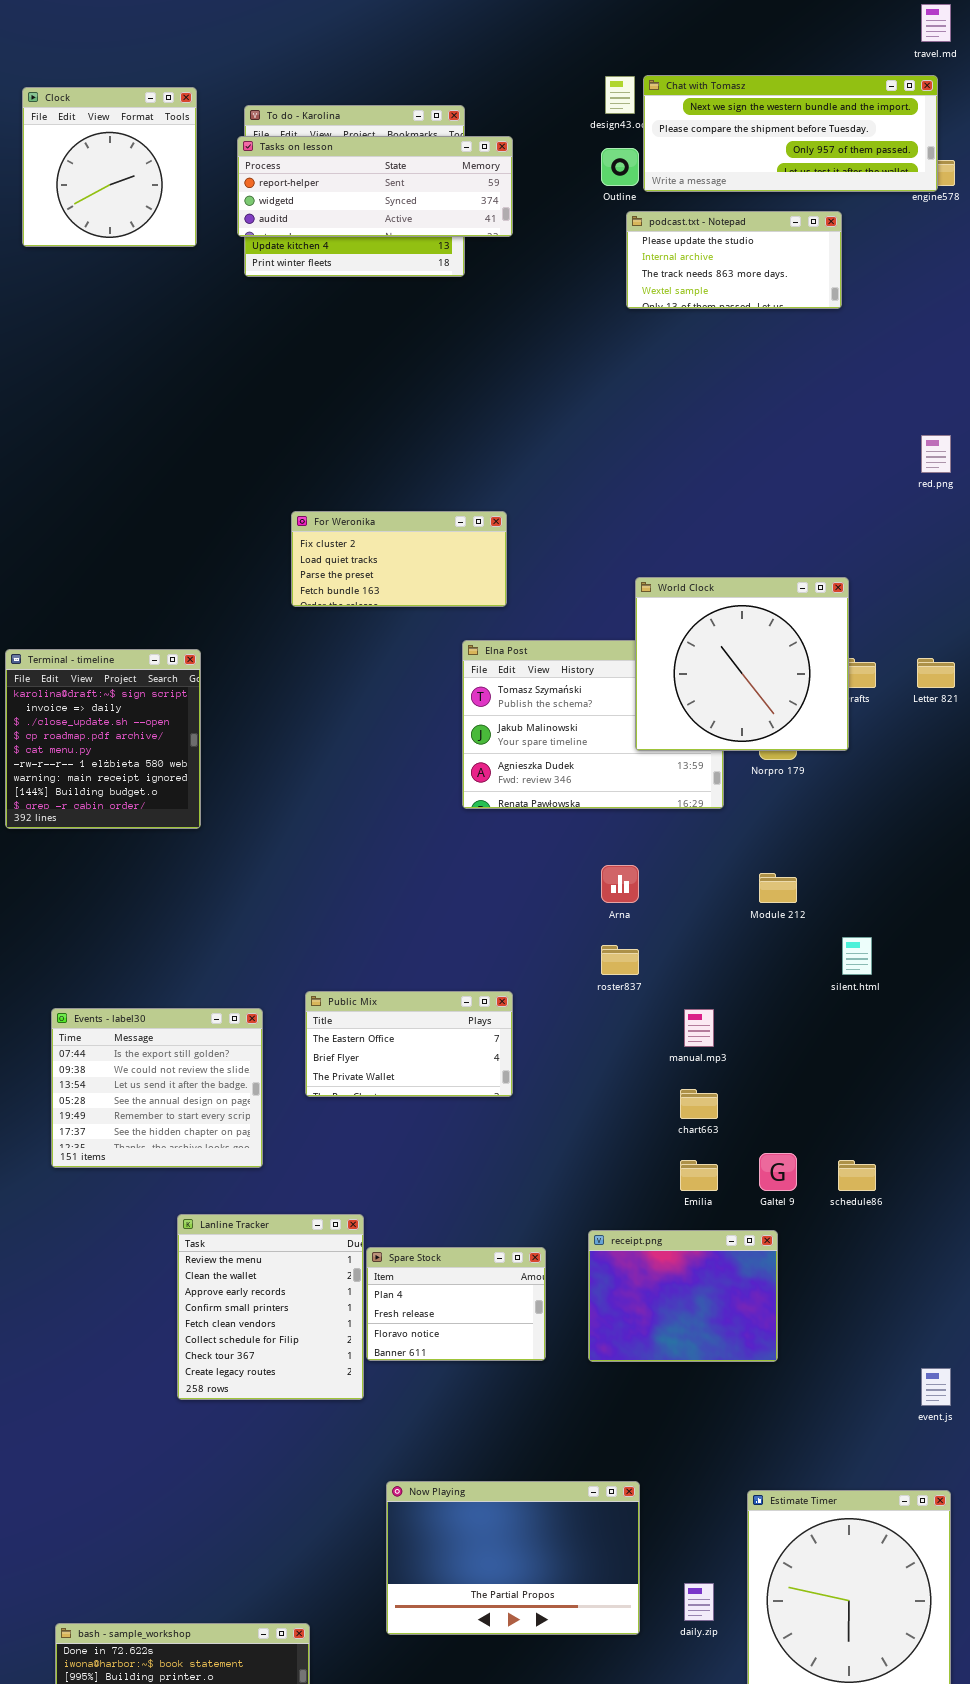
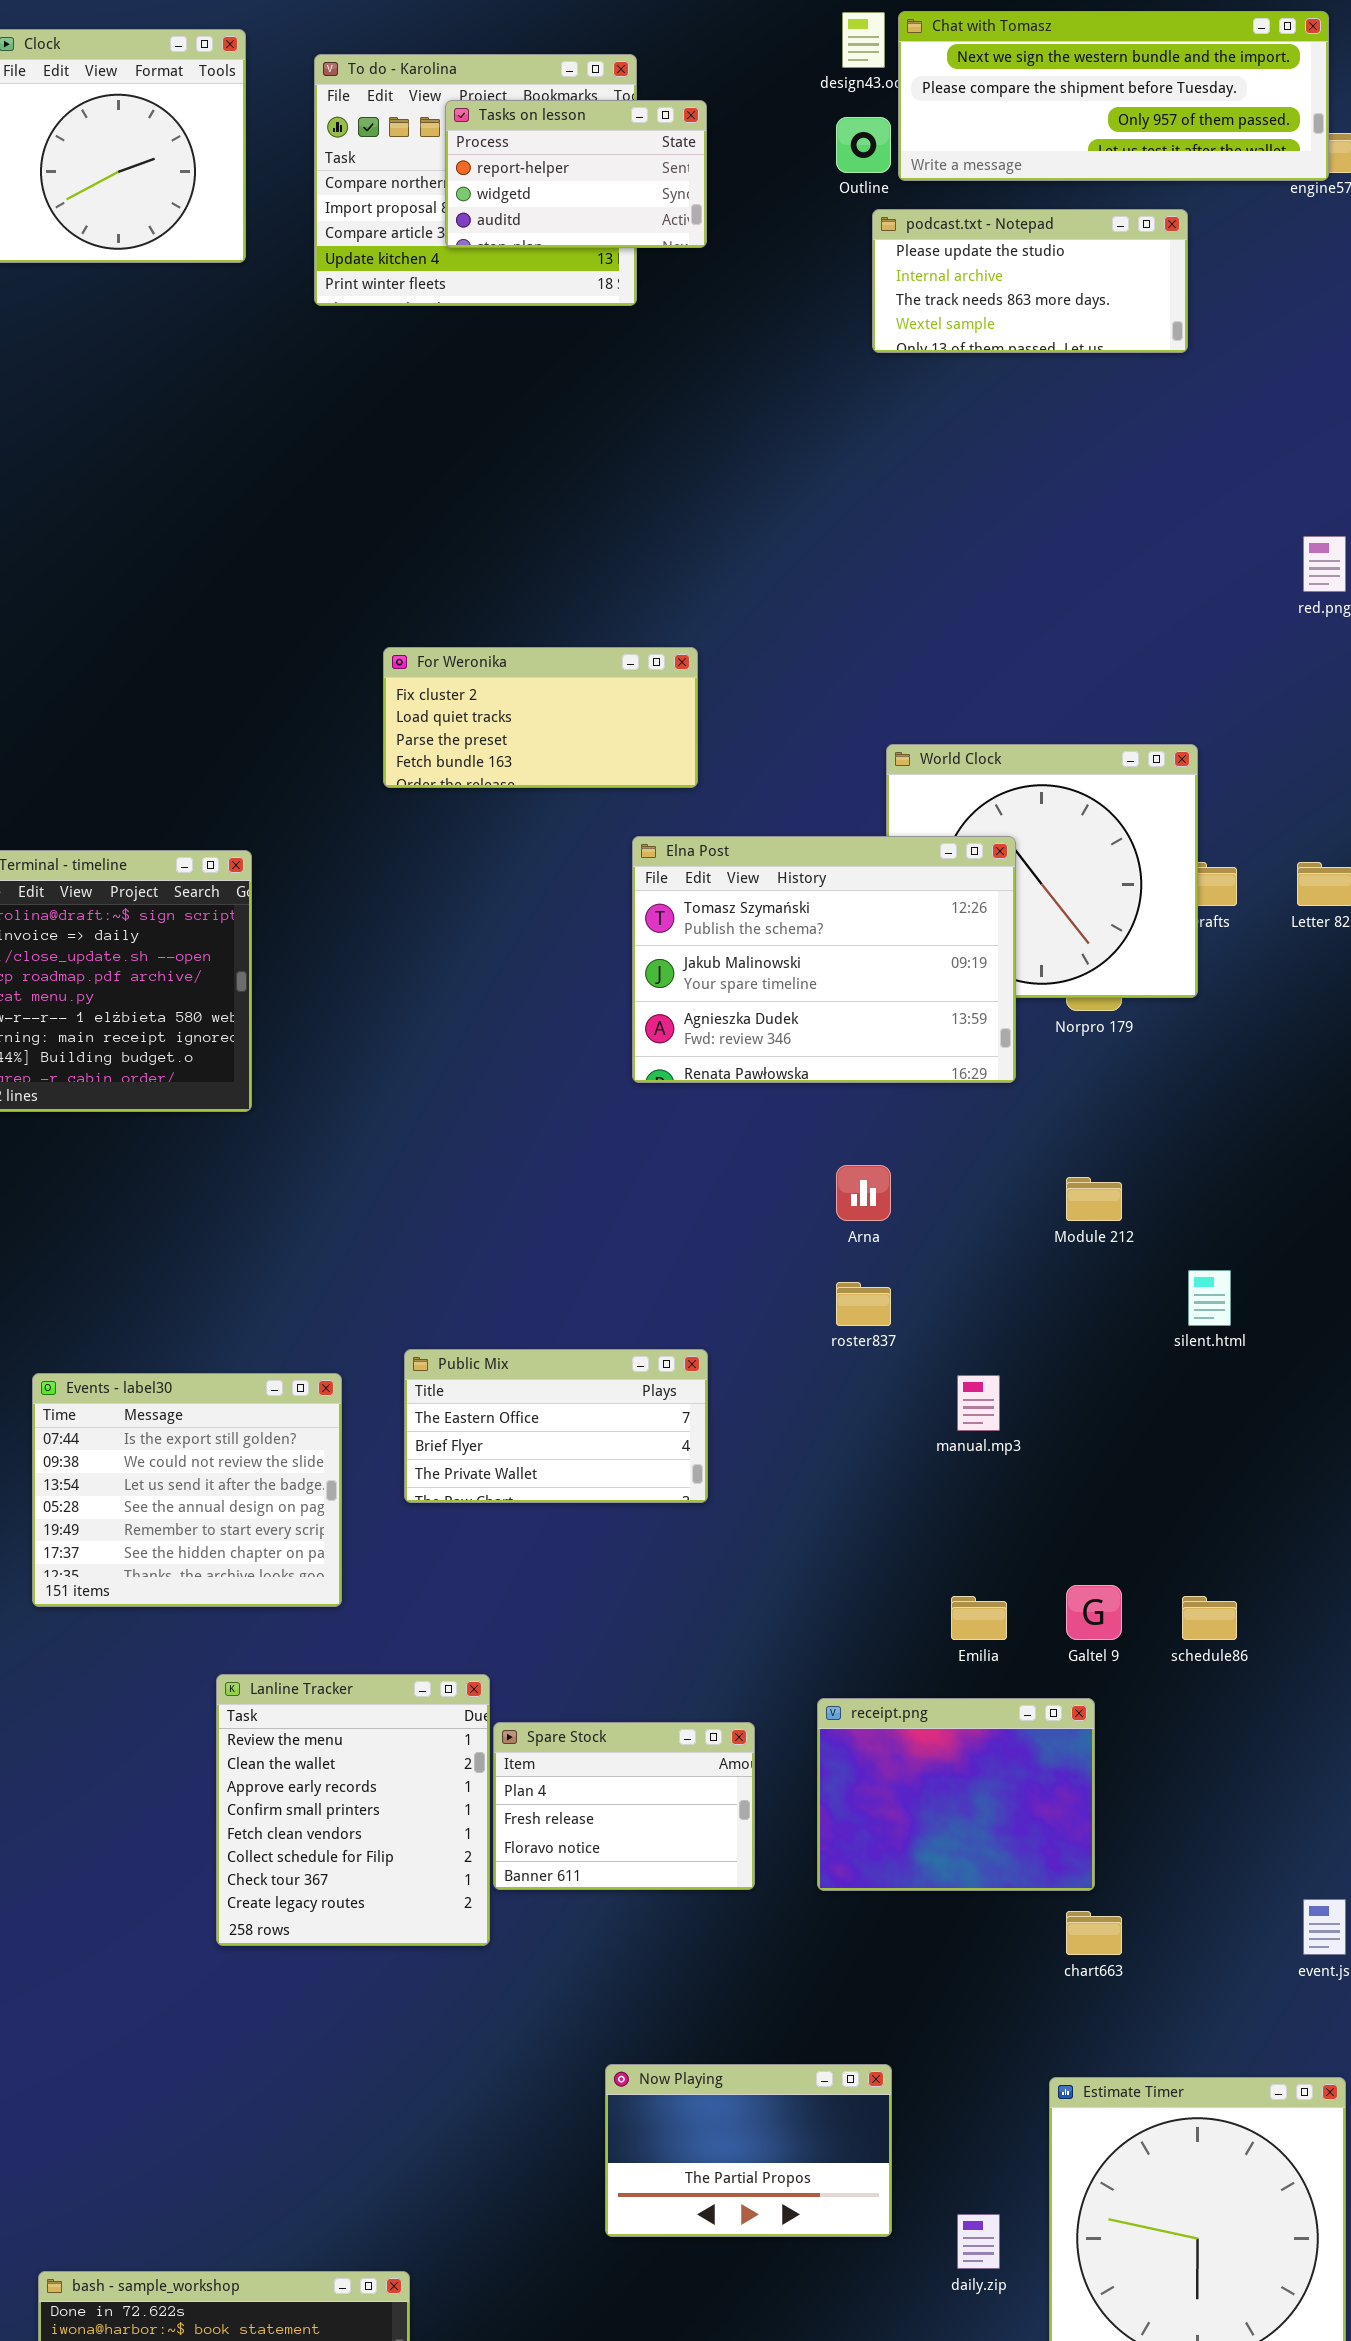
Tasks on lesson: [237,136,513,237] -> [445,100,707,248], resized
Elna Post: [462,640,724,809] -> [632,836,1016,1083], raised
chart663: [680,1089,718,1119] -> [1066,1911,1122,1955], moved
Now Playing: [386,1481,640,1635] -> [605,2064,892,2237], resized

